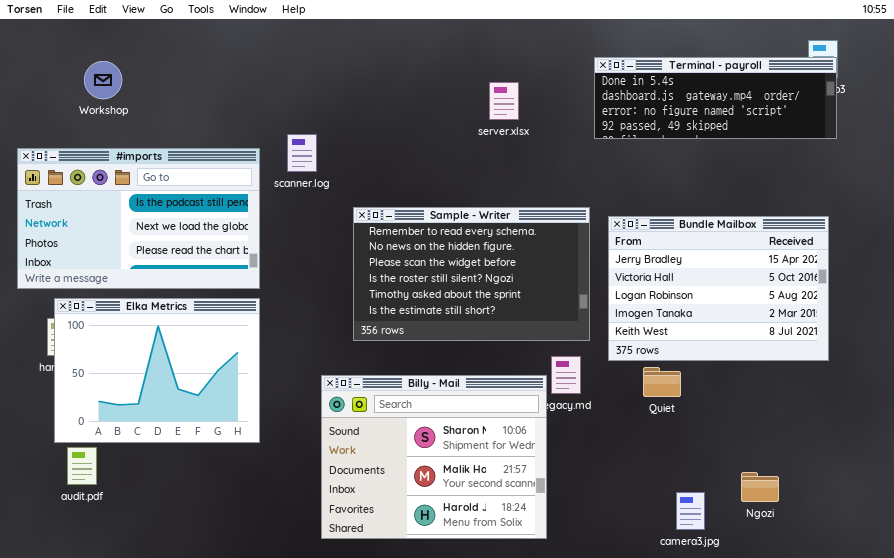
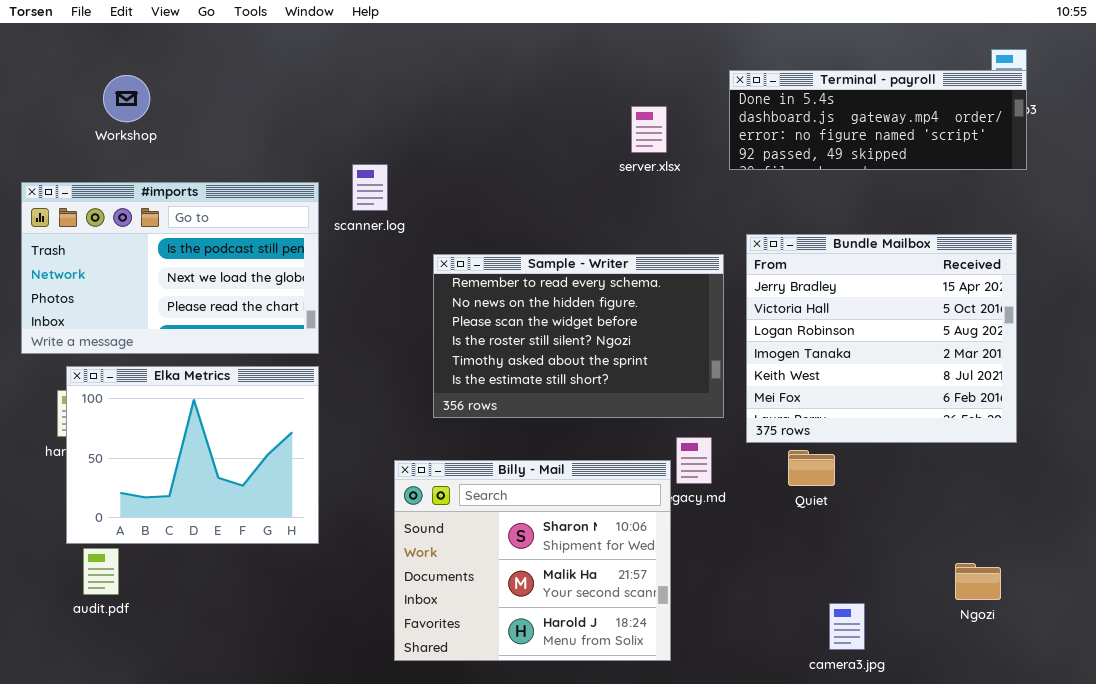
server.xlsx: [489,82,519,120] -> [631,106,667,153], moved
Bundle Mailbox: [608,216,829,361] -> [746,234,1017,443], resized
Ngozi: [741,472,779,502] -> [955,563,1001,600], moved

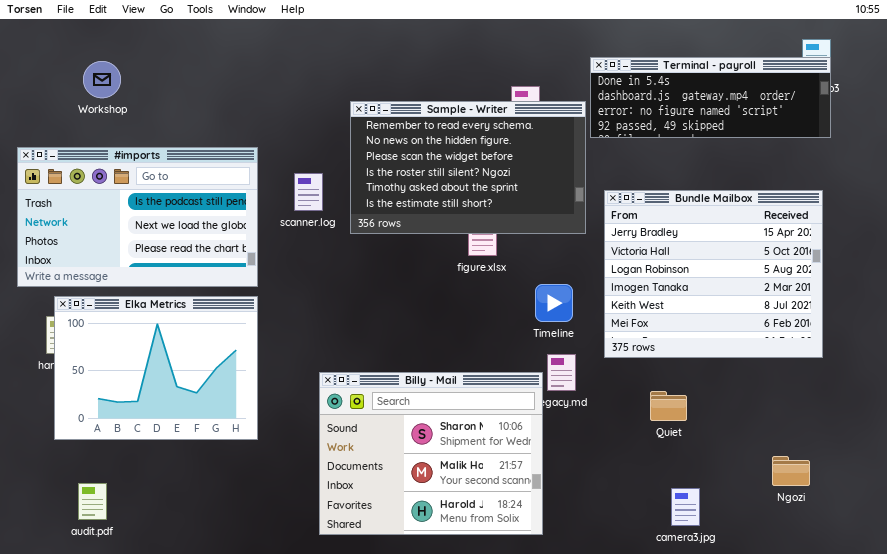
scanner.log: [352,164,388,211] -> [294,173,323,211], moved
Sample - Writer: [433,254,724,418] -> [350,101,586,234], moved
Quiet: [788,450,835,486] -> [650,391,687,421], moved
audit.pdf: [83,548,119,595] -> [78,483,107,520], moved

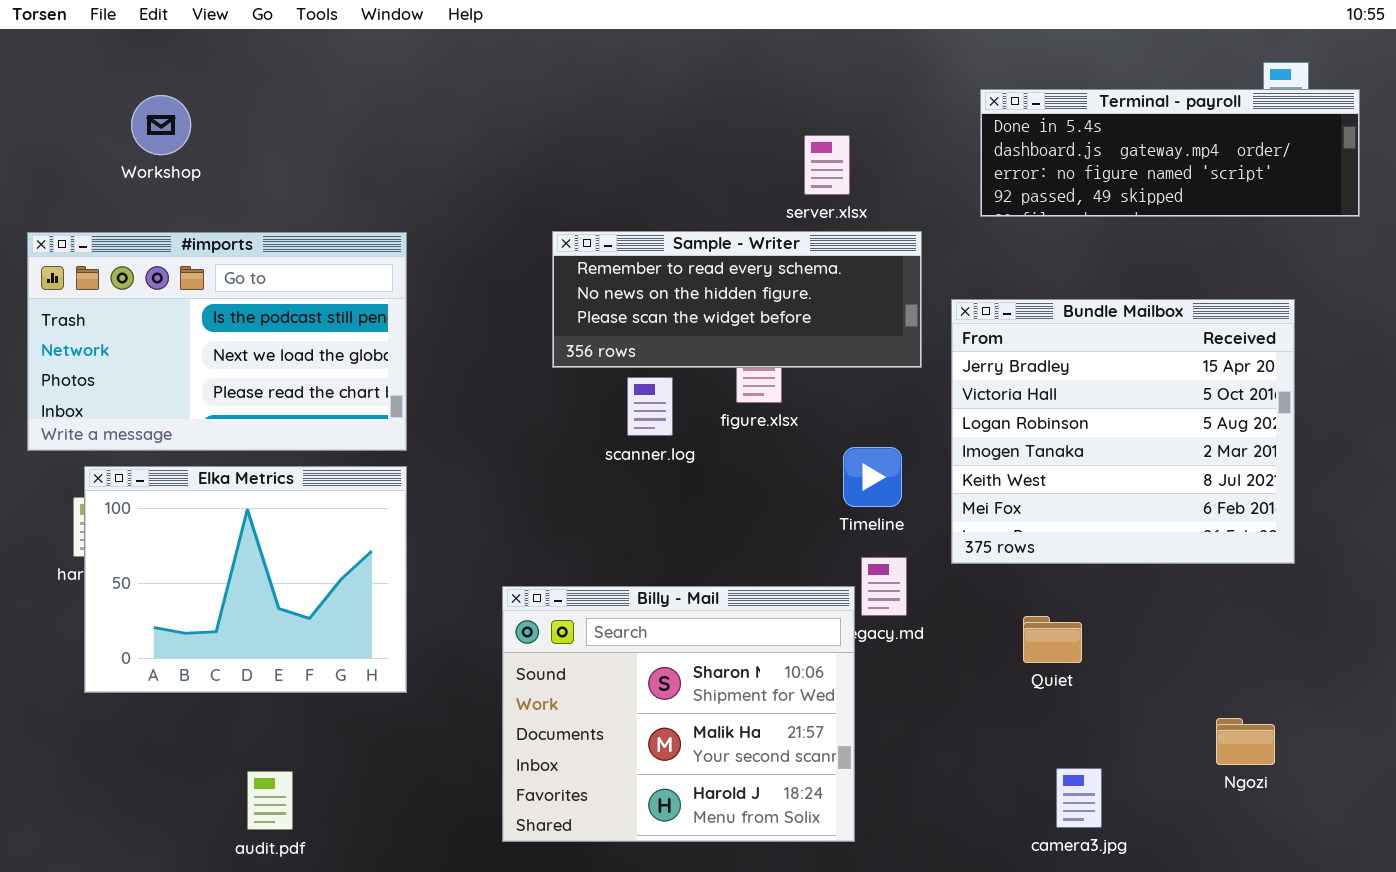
Terminal - payroll: [590,57,831,138] -> [980,89,1360,217], moved
Sample - Writer: [350,101,586,234] -> [552,231,922,368], resized
scanner.log: [294,173,323,211] -> [627,377,673,436], moved
audit.pdf: [78,483,107,520] -> [247,771,293,830], moved

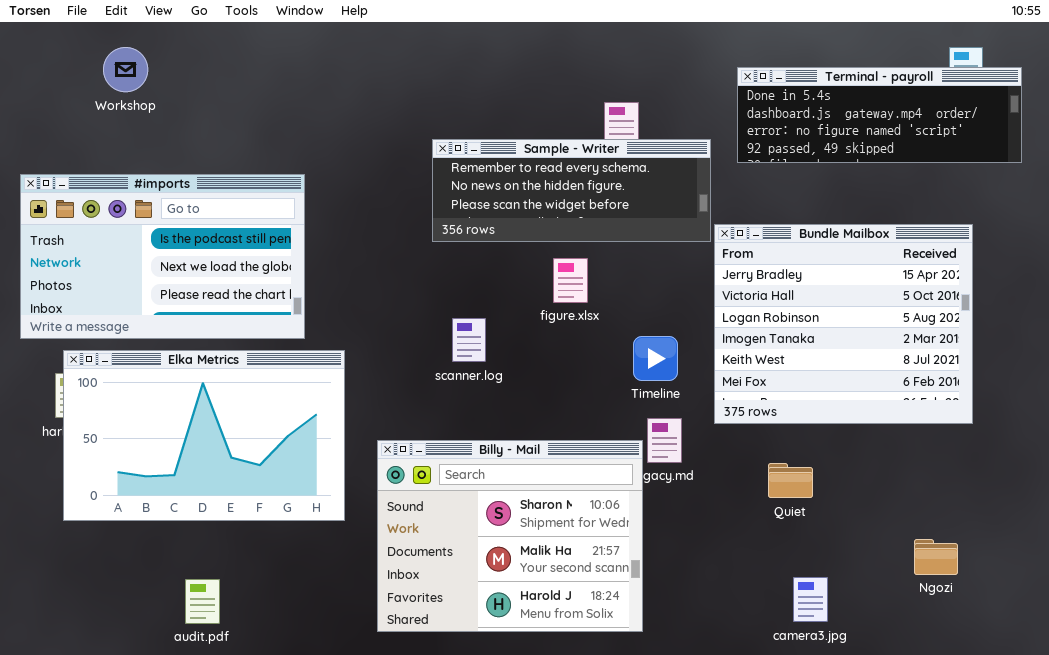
Workshop: [131,95,191,155] -> [103,47,148,92], moved
Sample - Writer: [552,231,922,368] -> [432,139,711,242], moved
scanner.log: [627,377,673,436] -> [452,318,486,362], moved
Elka Metrics: [84,466,407,693] -> [63,350,345,521], resized

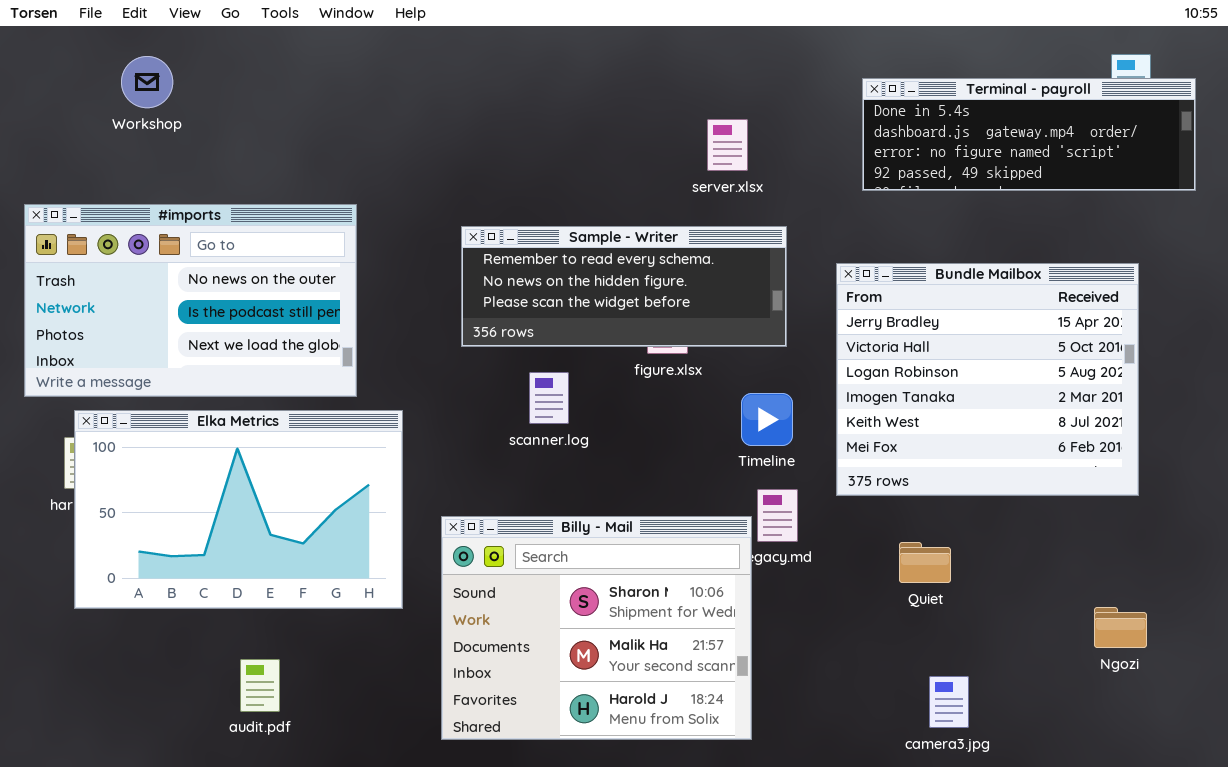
Sample - Writer: [432,139,711,242] -> [461,226,787,347], moved
#imports: [20,174,305,339] -> [24,204,357,397], scrolled up 1 row
Ngozi: [914,539,958,575] -> [1094,607,1147,648], moved
audit.pdf: [185,579,220,624] -> [240,659,280,712], moved

